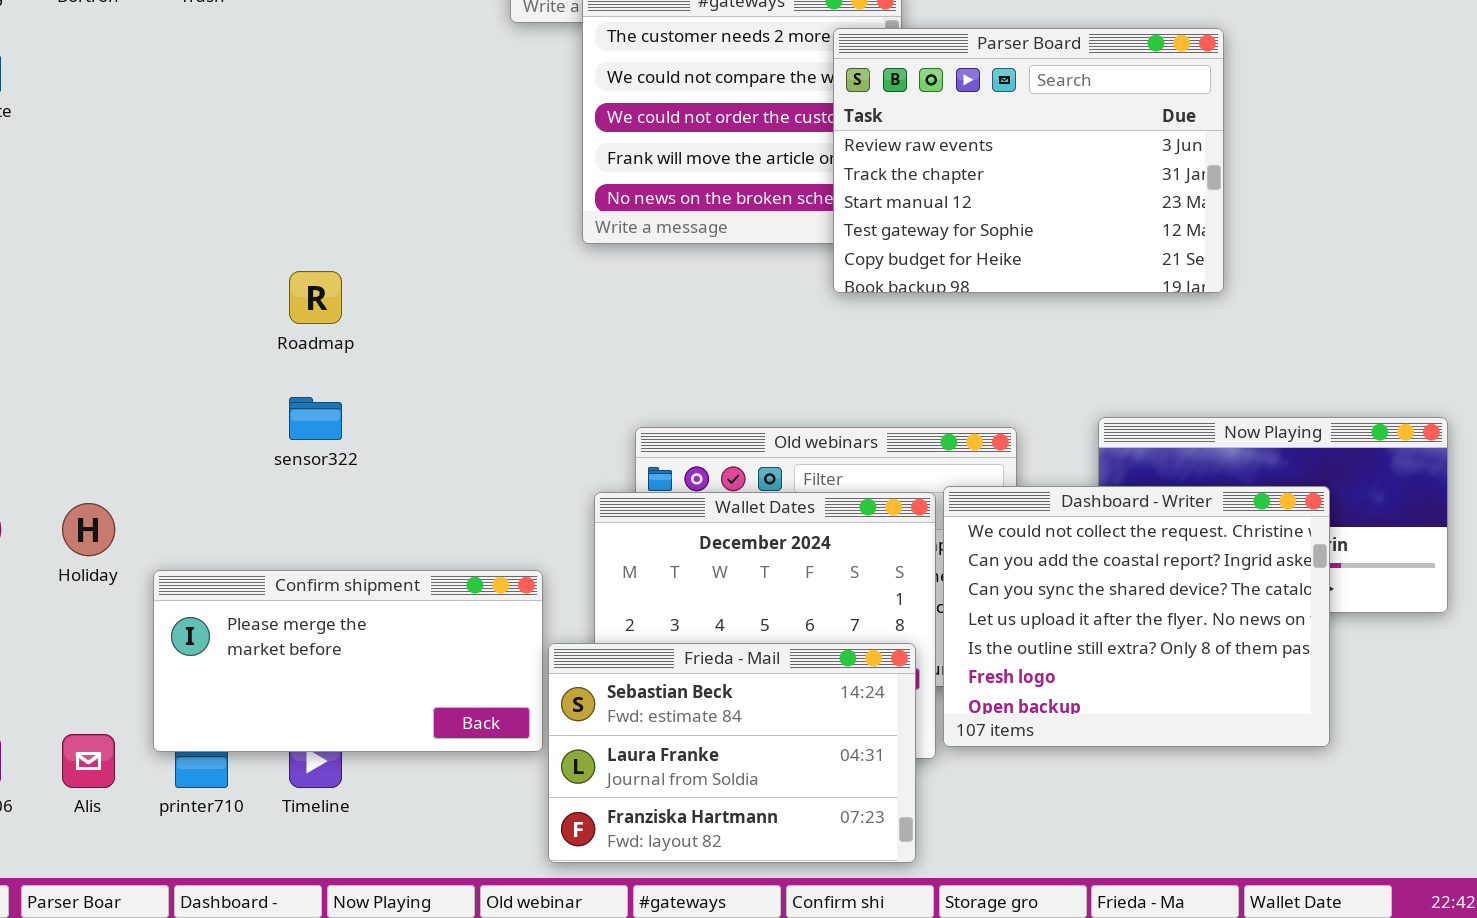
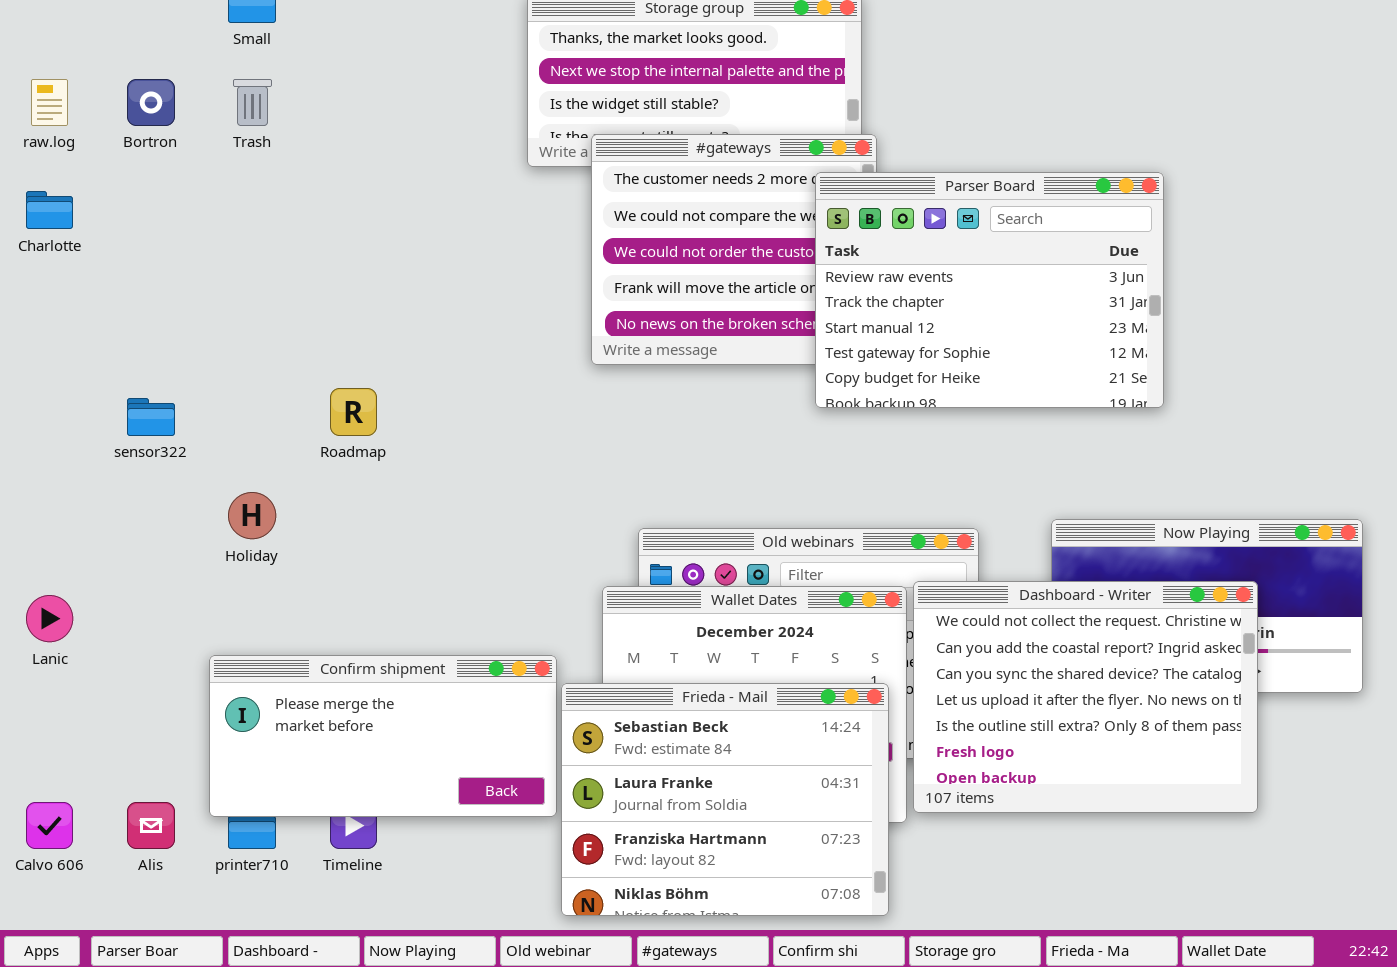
sensor322: [289,397,342,440] -> [127,398,175,436], moved
Holiday: [62,503,115,556] -> [228,492,276,539], moved
Frieda - Mail: [548,643,916,863] -> [561,683,889,916], resized

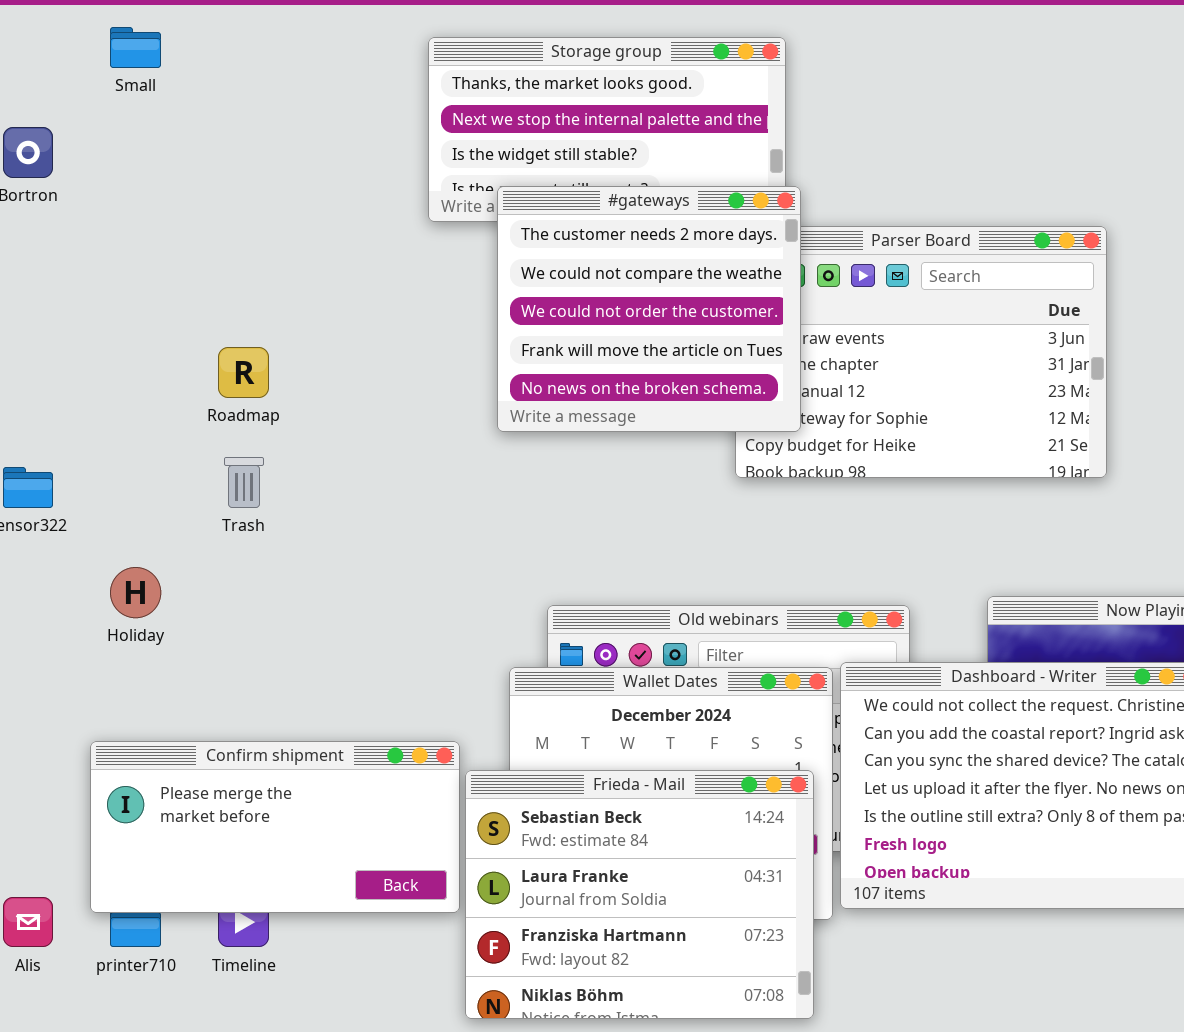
Trash: [233,79,272,126] -> [224,457,264,508], moved
#gateways: [591,134,877,365] -> [497,186,801,432], raised
Roadmap: [330,388,377,436] -> [218,347,269,398], moved

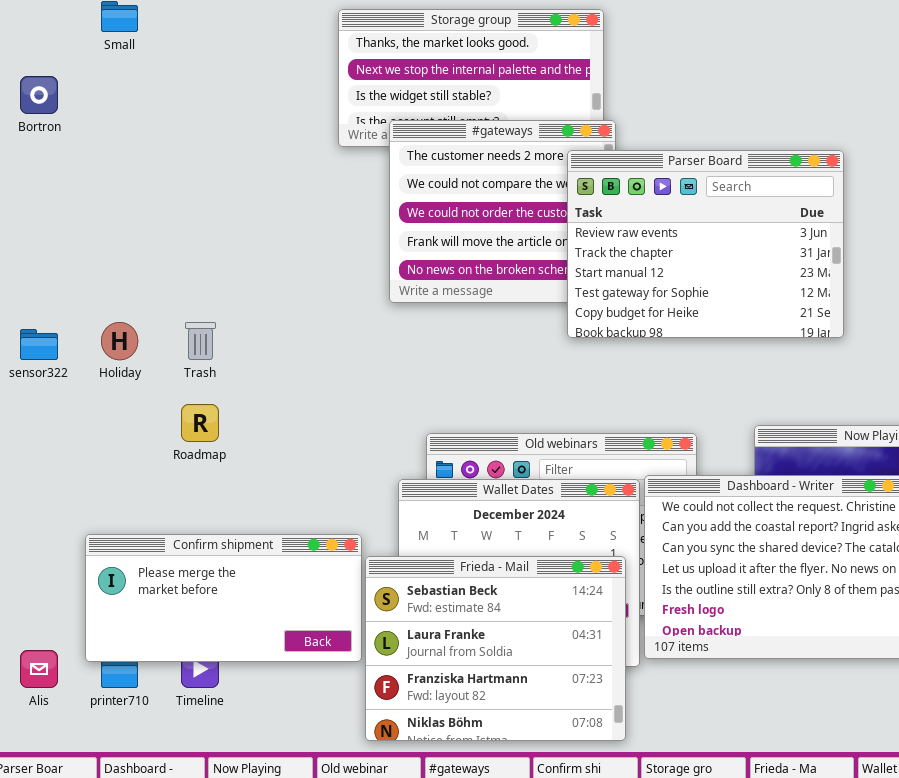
Parser Board: [735,226,1107,478] -> [567,150,844,338], raised
Roadmap: [218,347,269,398] -> [181,404,219,442], moved
Holiday: [110,567,161,618] -> [101,322,138,360], moved

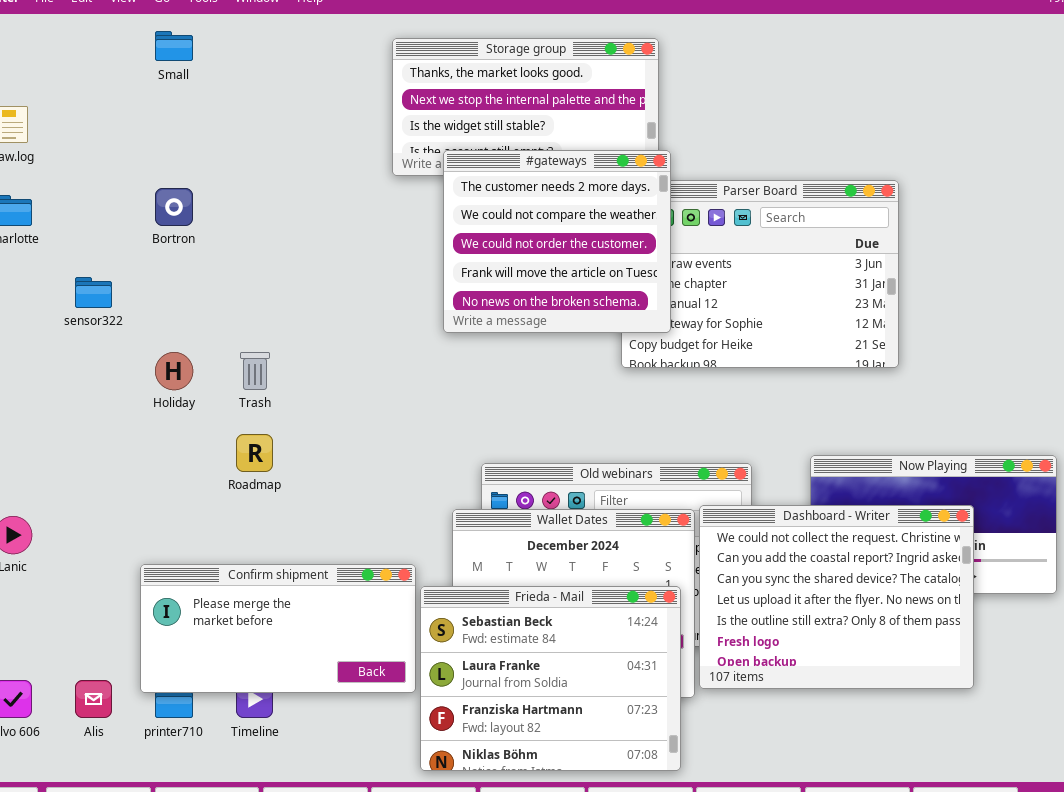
Bortron: [20,76,58,114] -> [155,188,193,226], moved
#gateways: [389,120,616,303] -> [443,150,671,333], raised
sensor322: [20,329,58,360] -> [75,277,112,308], moved

